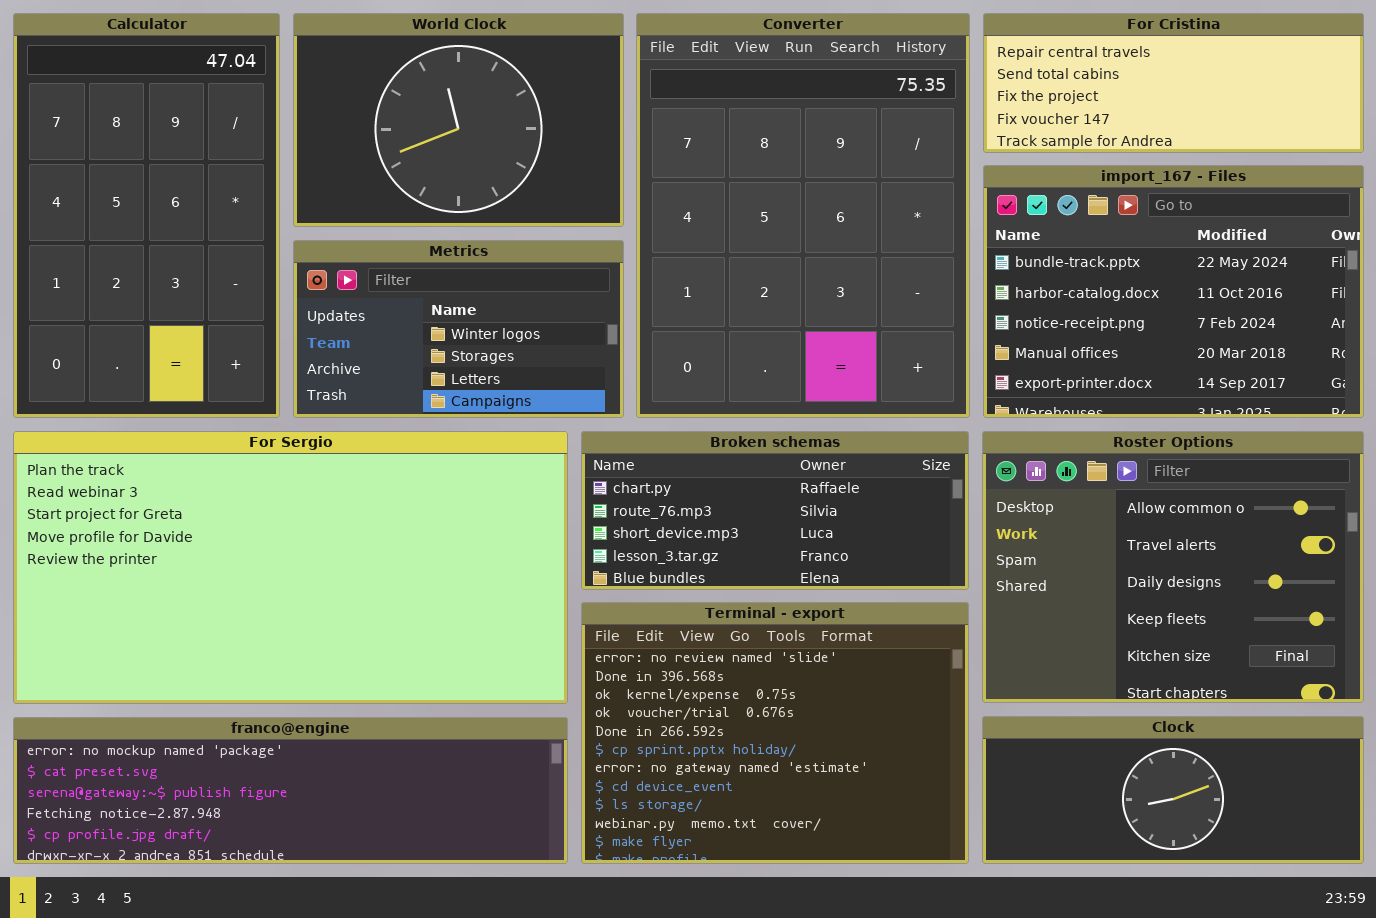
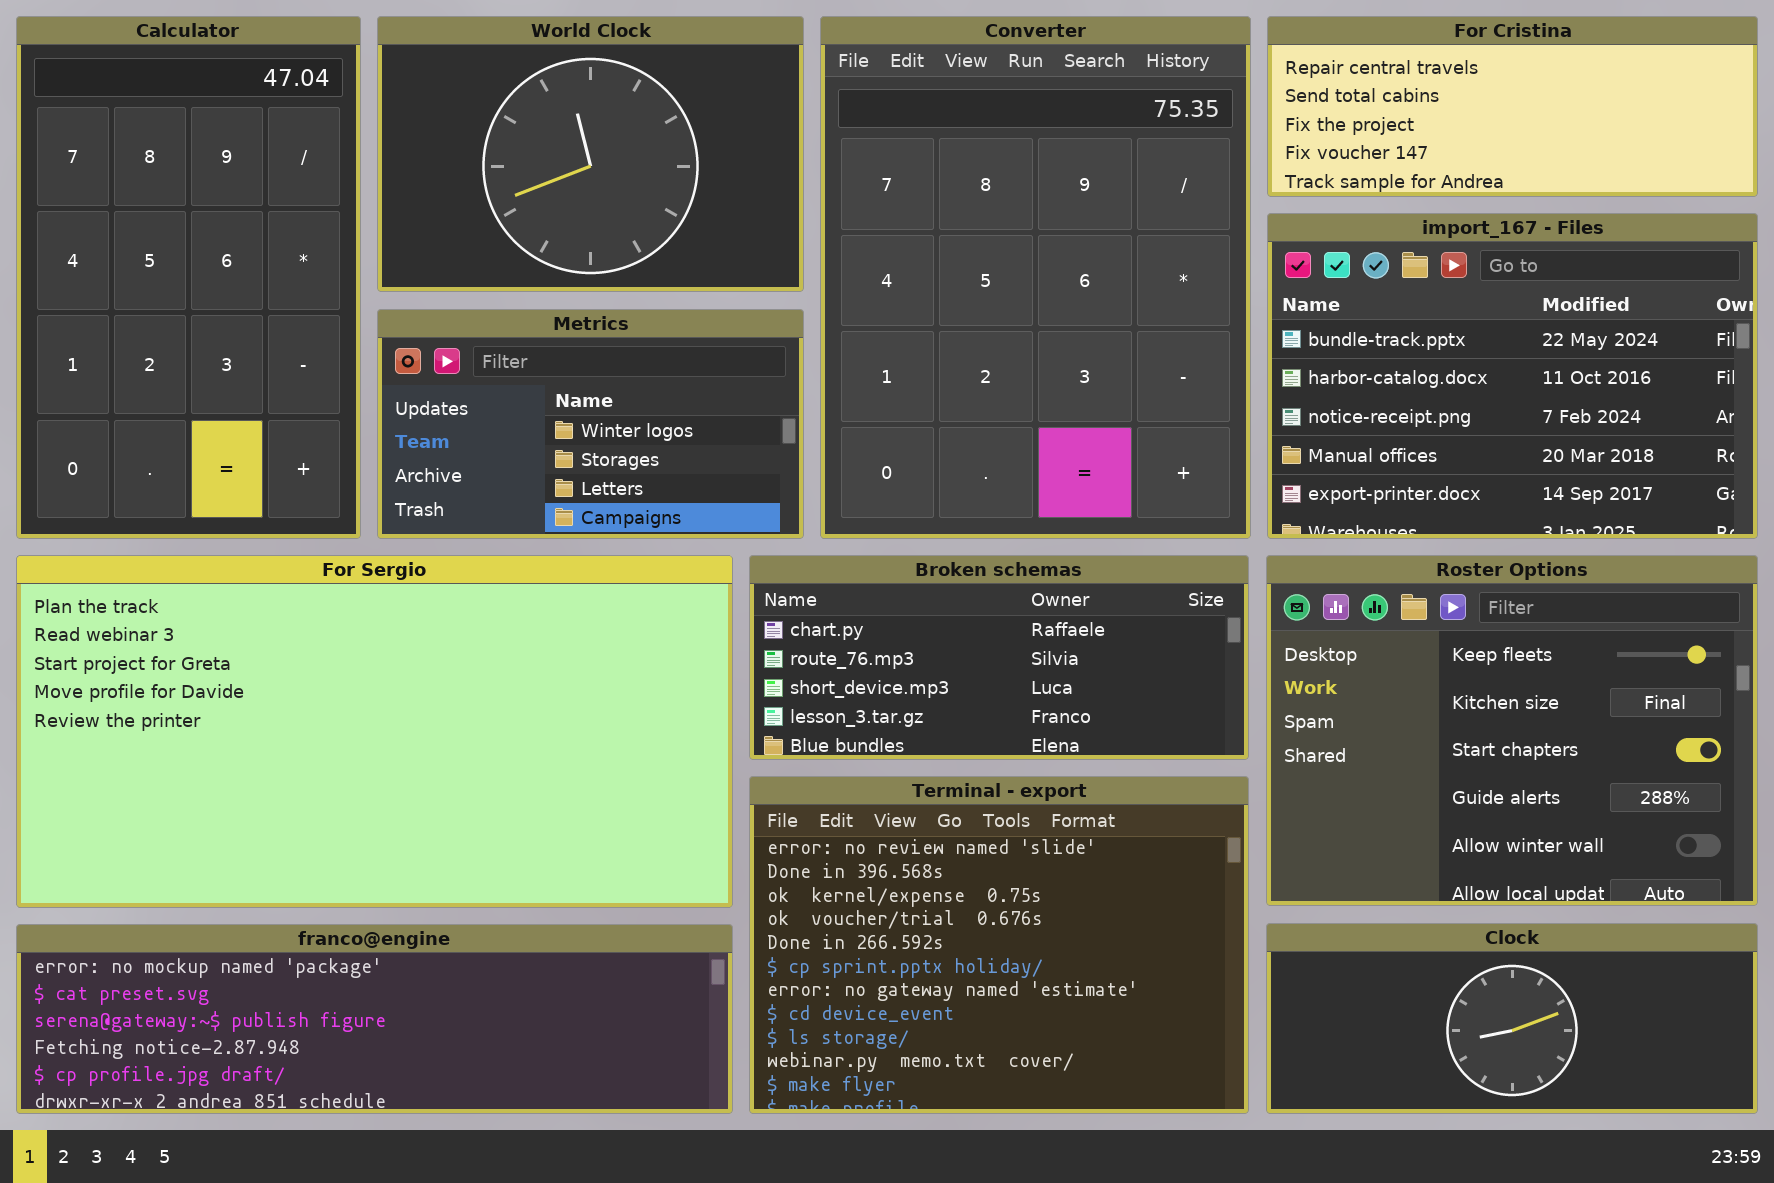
Roster Options: [982,431,1364,703] -> [1266,555,1758,906], scrolled down 3 rows

